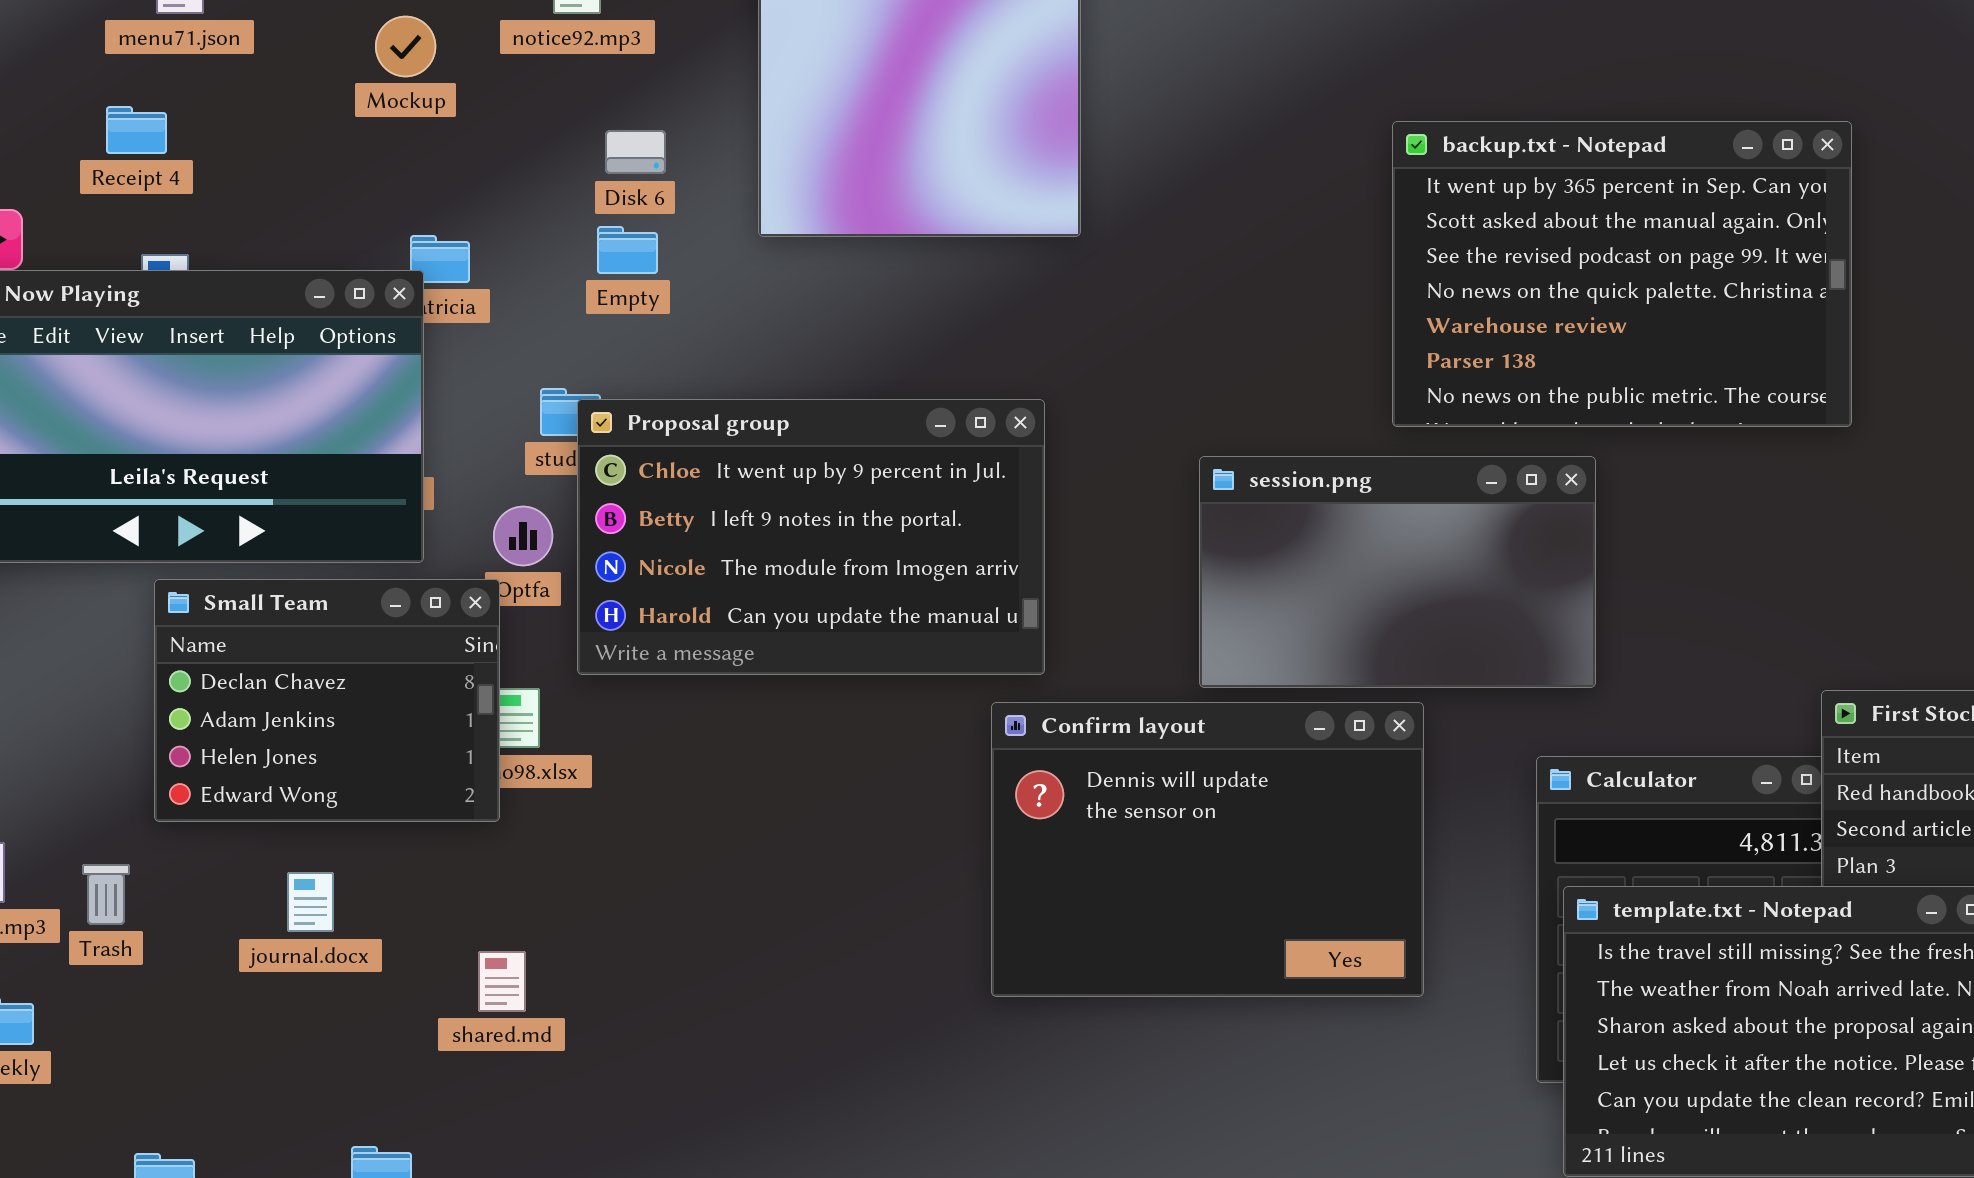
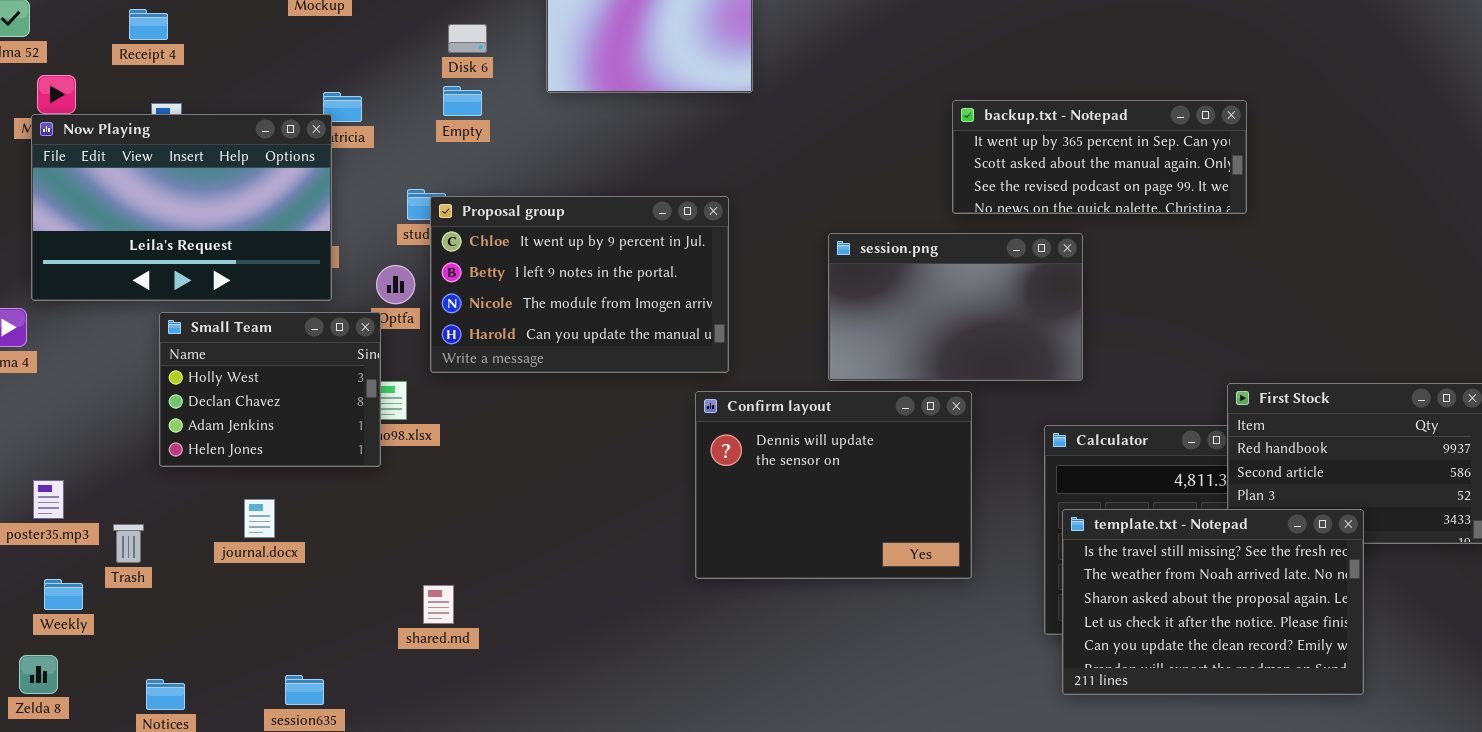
backup.txt - Notepad: [1392,121,1852,427] -> [952,100,1247,214], resized
Small Team: [154,579,500,822] -> [159,312,381,467], scrolled up 1 row
Trash: [82,864,130,925] -> [113,524,144,563], moved
shared.md: [478,951,526,1012] -> [423,585,454,624], moved

